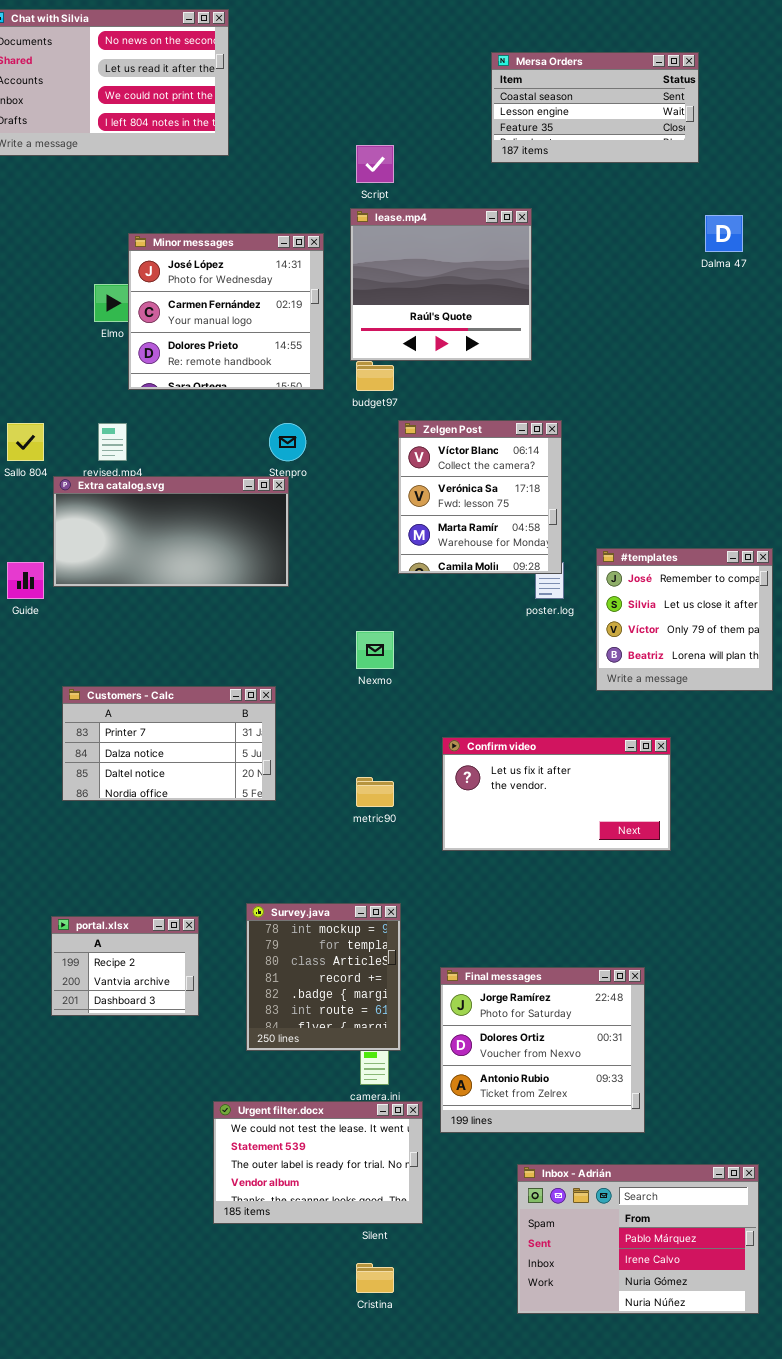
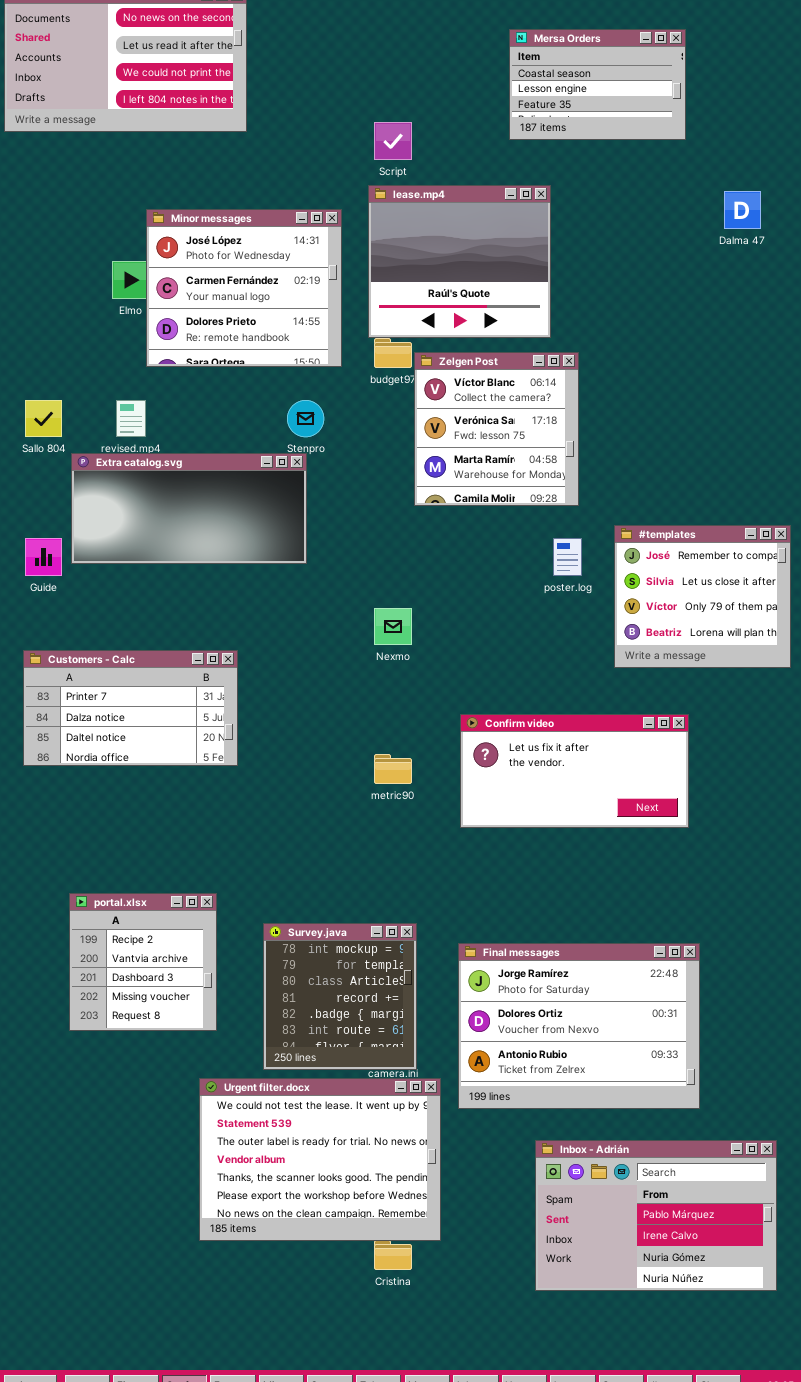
Mersa Orders: [491,52,699,163] -> [509,29,686,140], resized
Zelgen Post: [398,420,562,574] -> [414,352,579,506], moved
Customers - Calc: [62,686,276,801] -> [23,650,238,766], moved
Survey.java: [246,903,401,1051] -> [263,923,417,1070], moved
portal.xlsx: [51,916,199,1016] -> [69,893,217,1031], resized
Final messages: [440,967,645,1133] -> [458,943,700,1109], resized
Urgent filter.docx: [213,1101,423,1224] -> [199,1078,441,1241], resized

